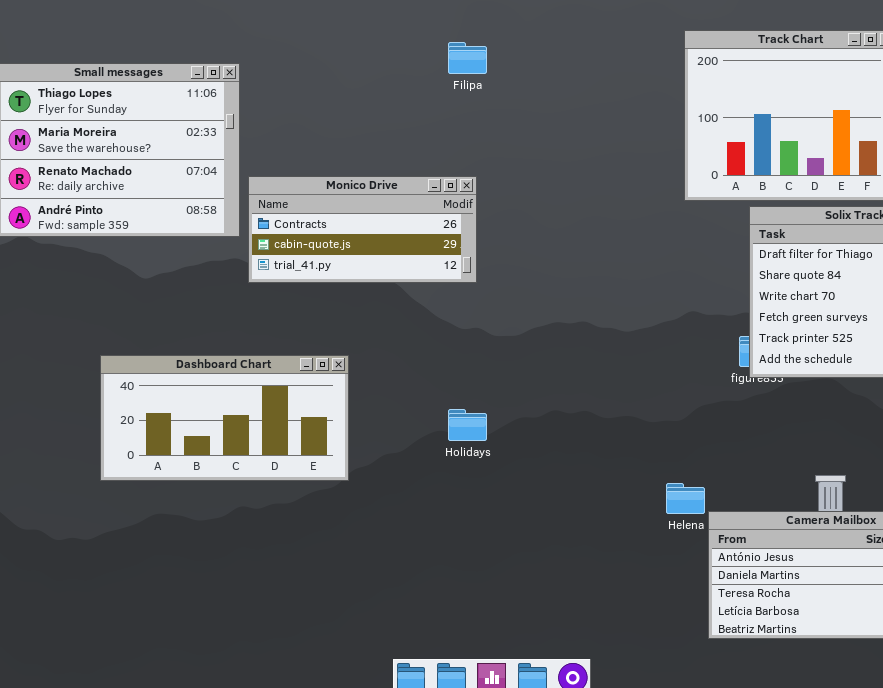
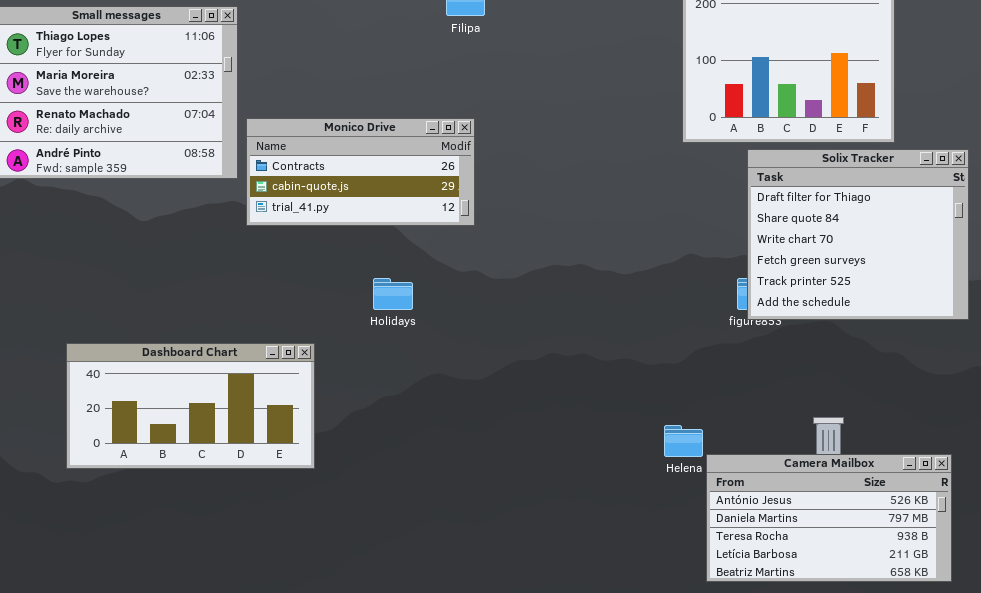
Dashboard Chart: [100,355,349,481] -> [66,343,315,469], moved
Holidays: [448,409,487,441] -> [373,278,413,310], moved

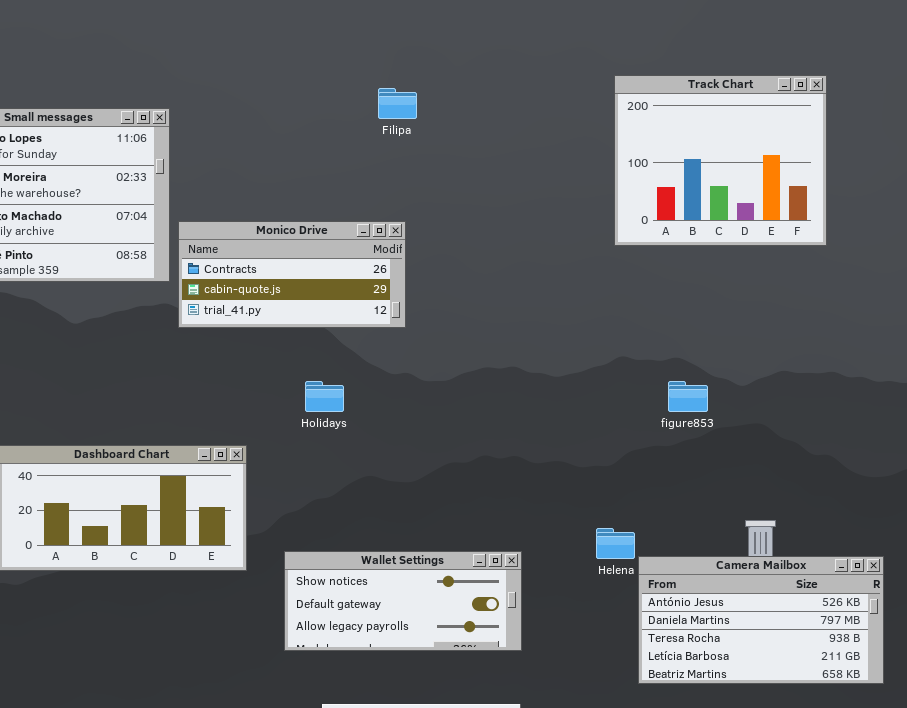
Solix Tracker: [747,149,969,320] -> none, closed
Wallet Settings: none -> [284,551,522,651], opened

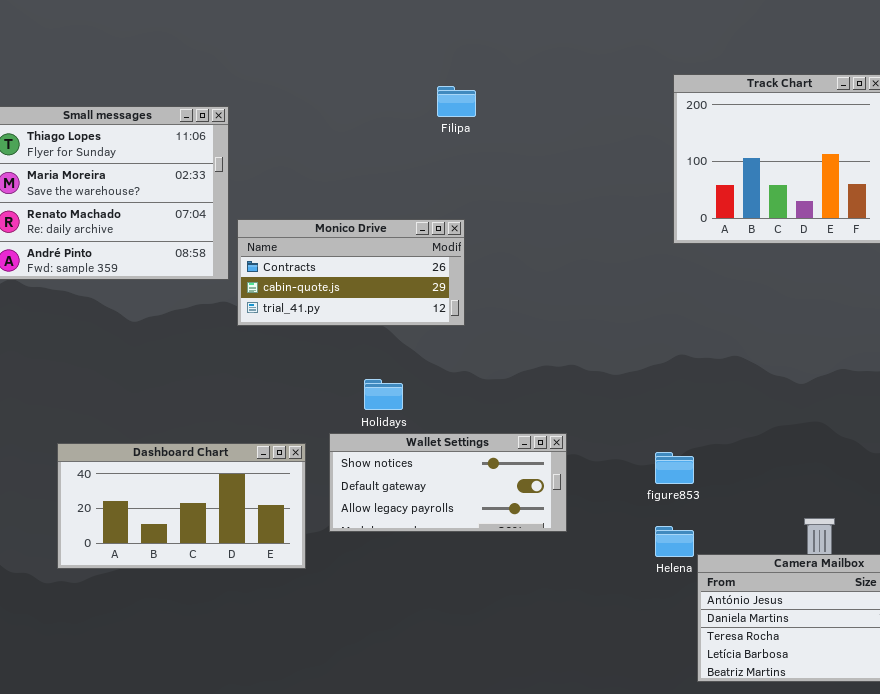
figure853: [668,381,708,412] -> [655,452,694,484], moved
Wallet Settings: [284,551,522,651] -> [329,433,567,532], moved

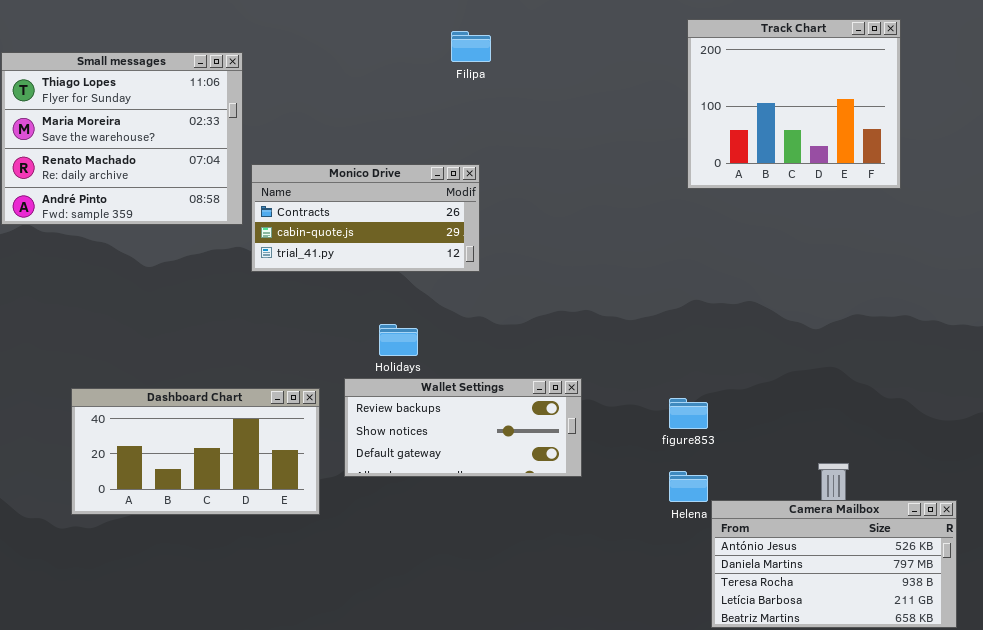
Wallet Settings: [329,433,567,532] -> [344,378,582,477], scrolled up 1 row

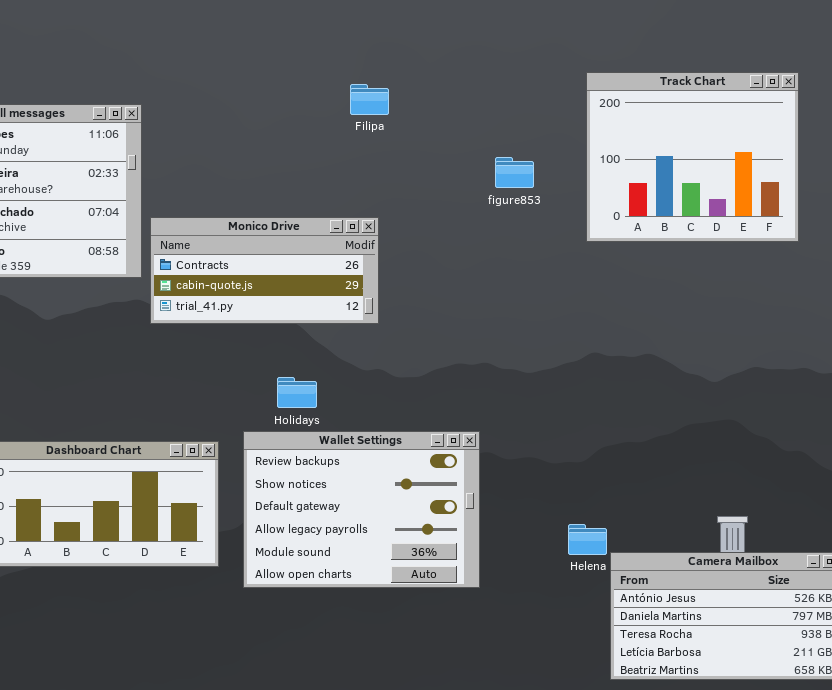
Wallet Settings: [344,378,582,477] -> [243,431,480,588], resized
figure853: [669,398,708,429] -> [495,157,534,188], moved

